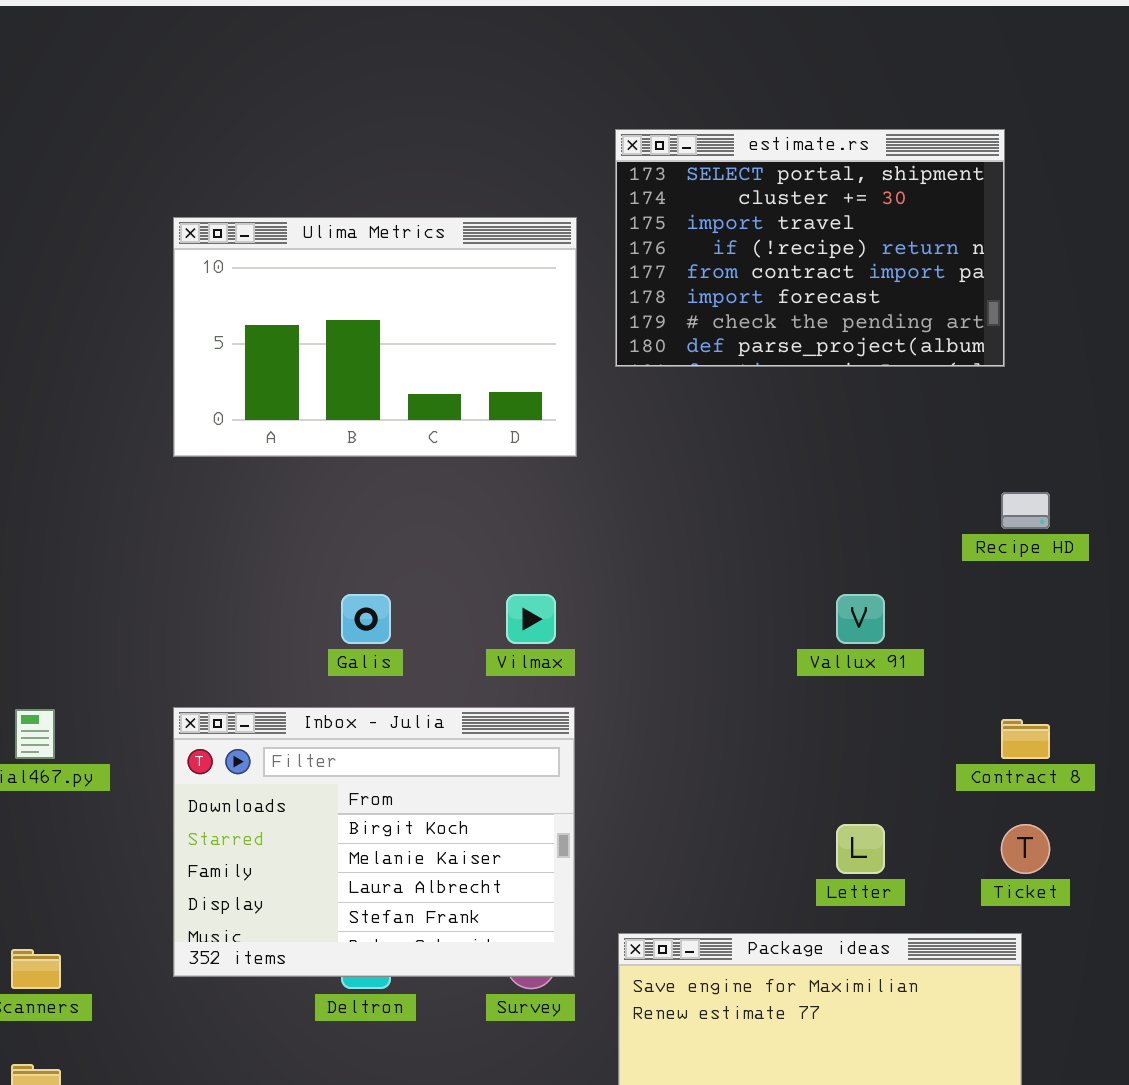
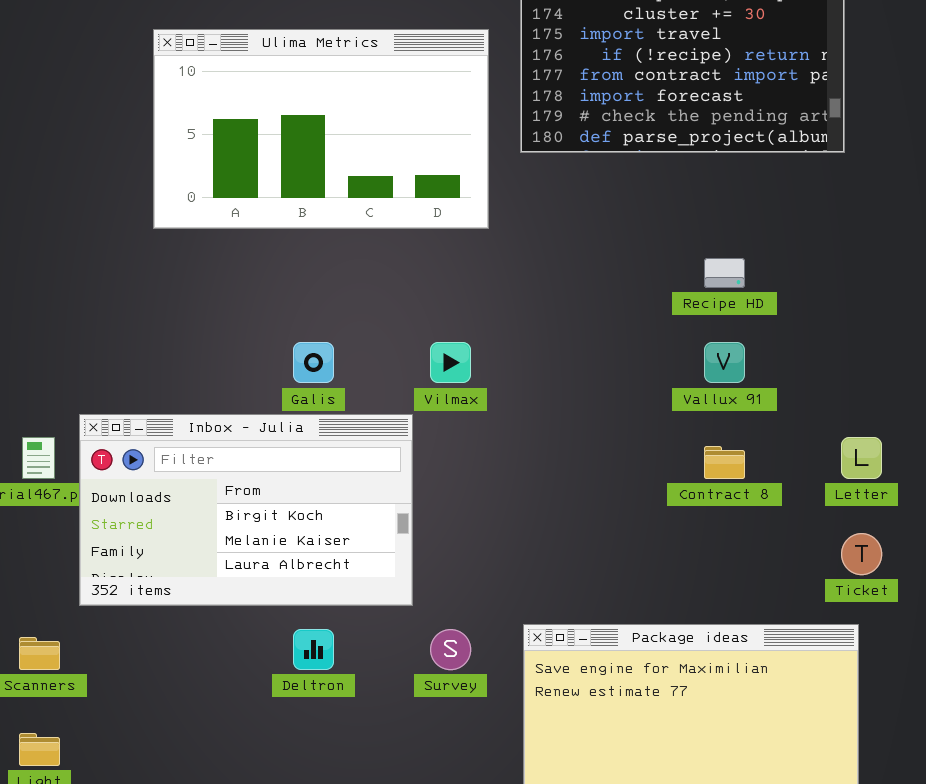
Recipe HD: [1001,492,1050,529] -> [704,258,745,288], moved
Inbox - Julia: [173,707,575,977] -> [79,414,413,606], moved, resized
Contract 8: [1001,719,1050,759] -> [704,446,745,479], moved
Letter: [836,824,885,874] -> [841,437,882,479], moved

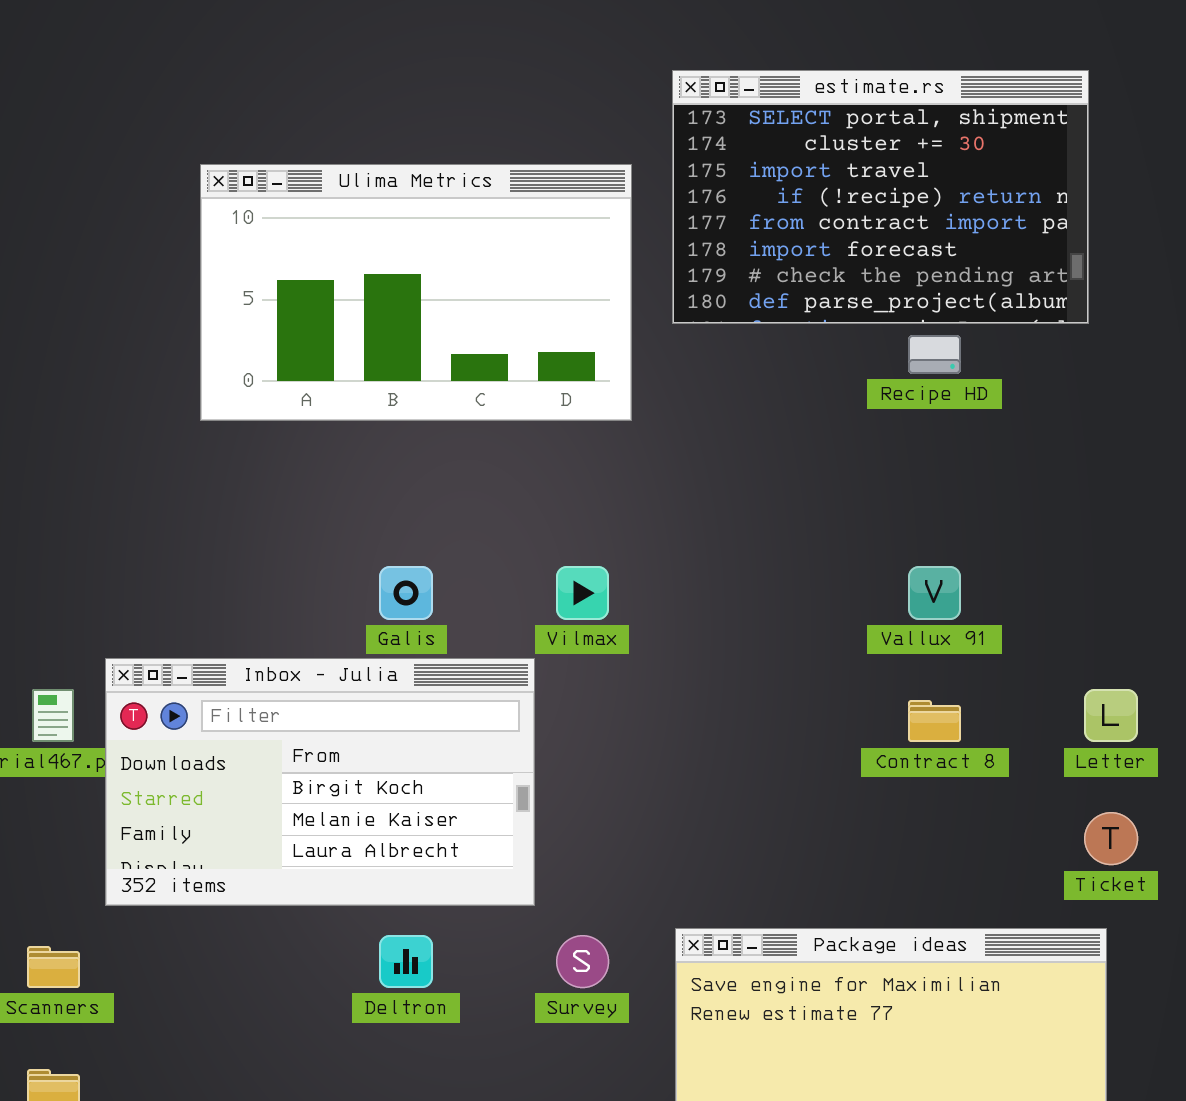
Recipe HD: [704,258,745,288] -> [908,335,961,374], moved

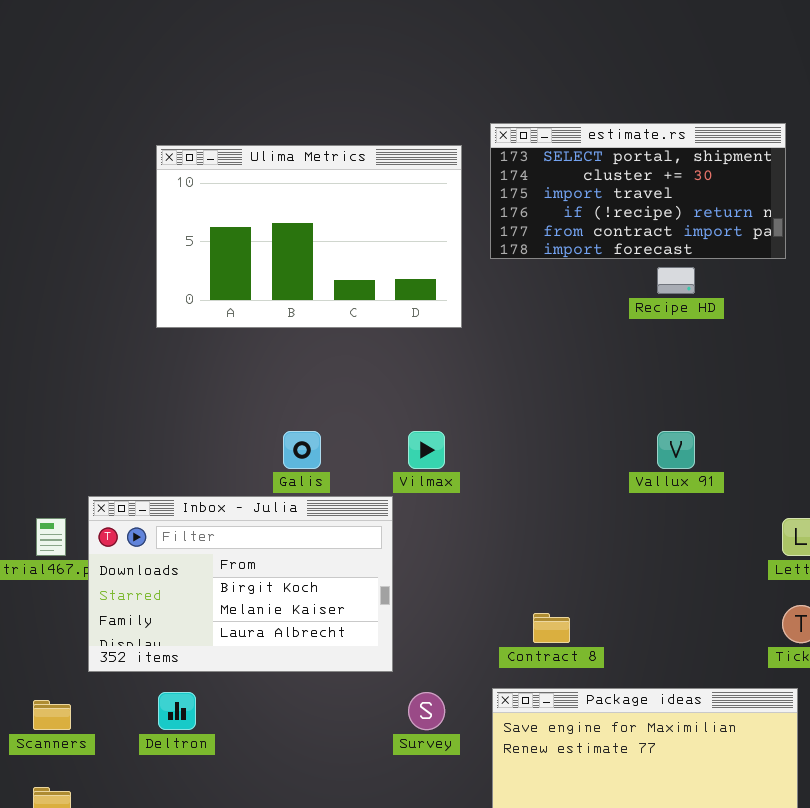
estimate.rs: [672,70,1089,324] -> [490,123,786,259], resized
Contract 8: [908,700,961,742] -> [533,613,570,643], moved
Deltron: [379,935,433,988] -> [158,692,196,730], moved

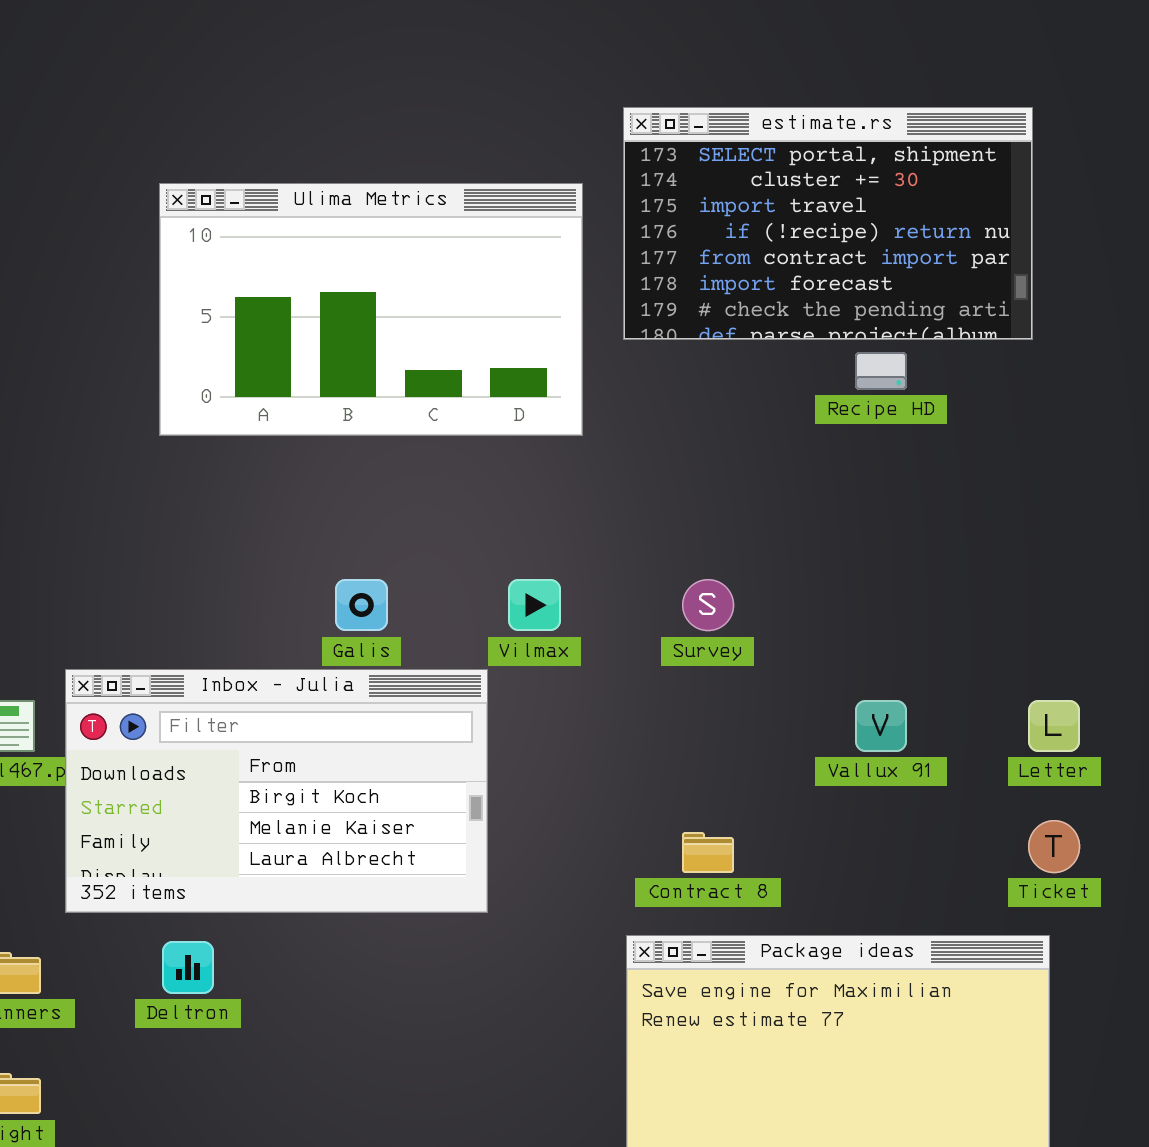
estimate.rs: [490,123,786,259] -> [623,107,1033,340], resized
Vallux 91: [657,431,695,469] -> [855,700,907,752], moved
Survey: [408,692,445,730] -> [682,579,734,631], moved

